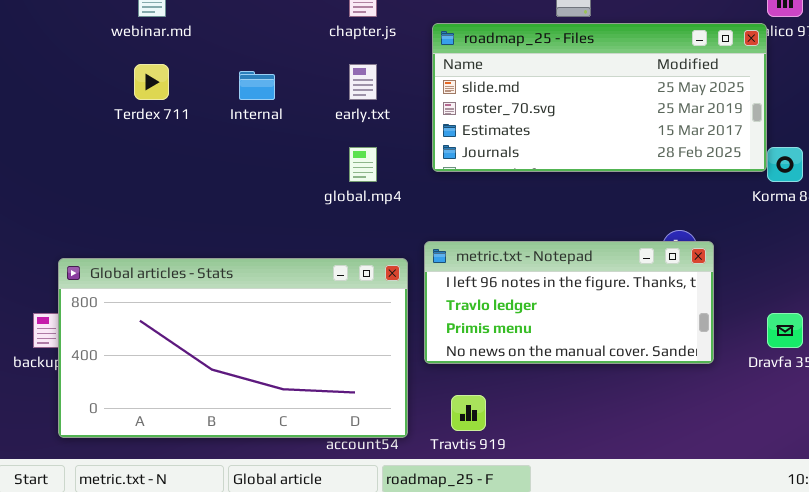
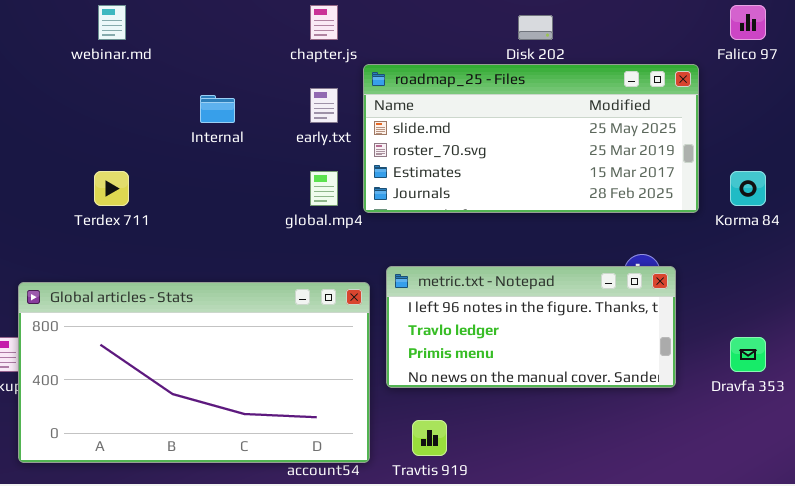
roadmap_25 - Files: [432,23,767,172] -> [363,64,699,213], moved
Terdex 711: [134,64,169,100] -> [94,171,129,206], moved

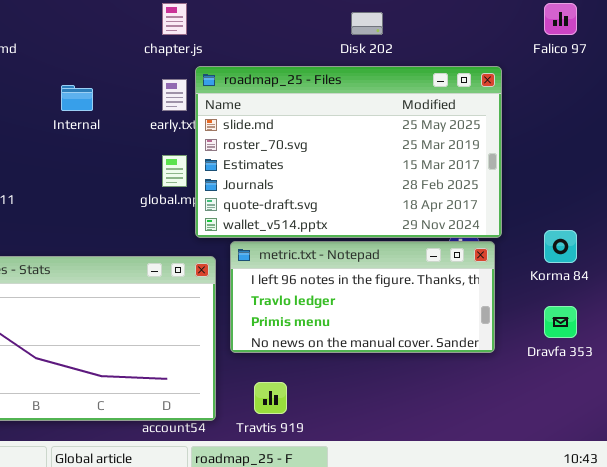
roadmap_25 - Files: [363,64,699,213] -> [195,66,502,238], moved, resized
Korma 84: [730,171,766,206] -> [544,230,577,263], moved

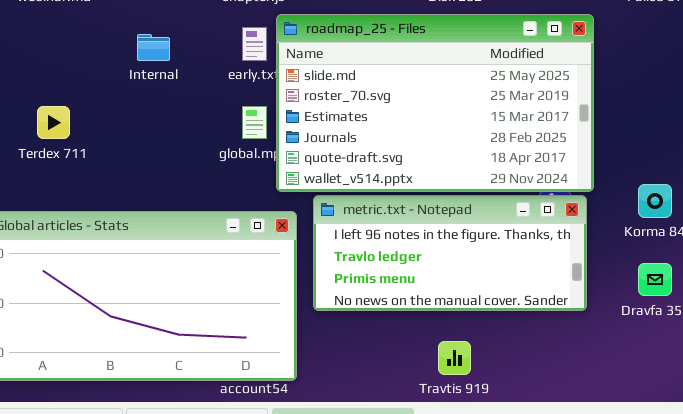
Travtis 919: [254,382,287,414] -> [438,341,471,375], moved

